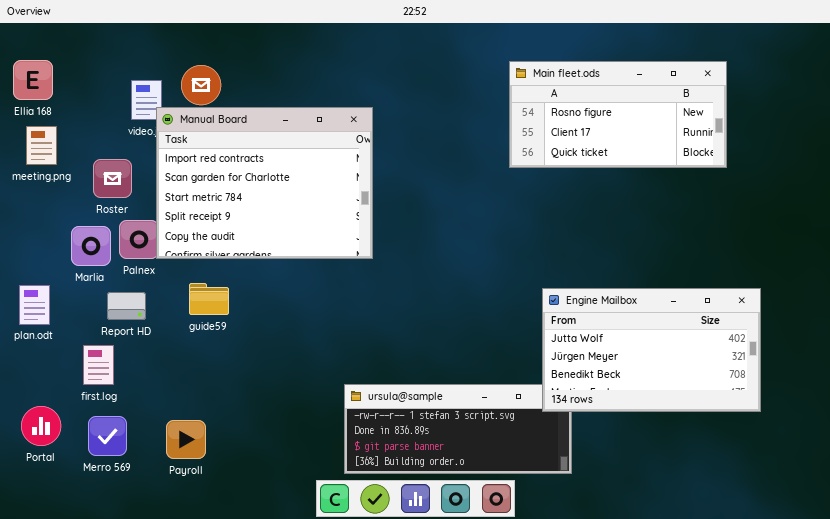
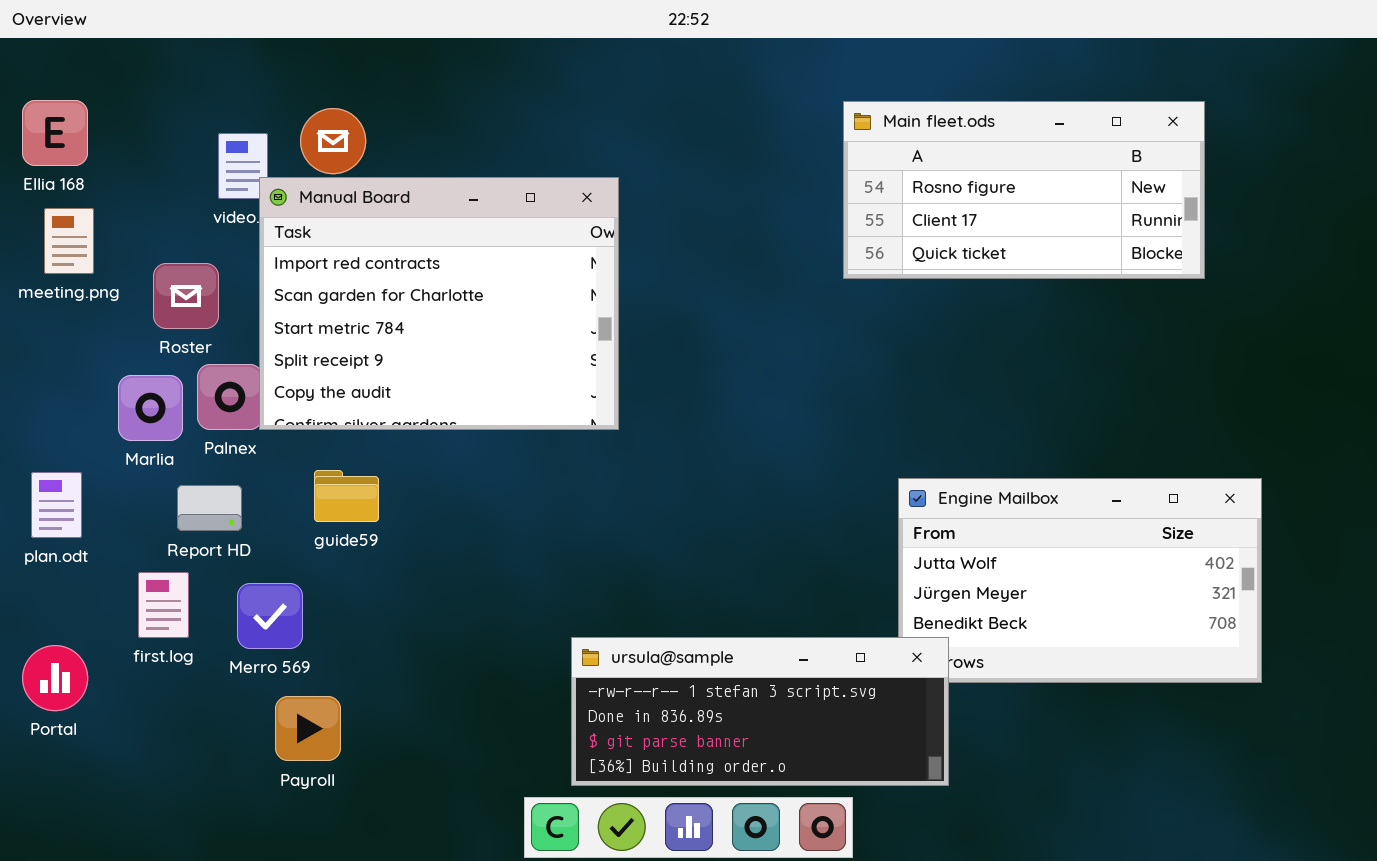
ursula@sample: [344,384,572,474] -> [571,637,949,786], raised
Portal: [21,406,61,446] -> [22,645,88,711], moved
Merro 569: [88,416,127,456] -> [237,583,303,649], moved

